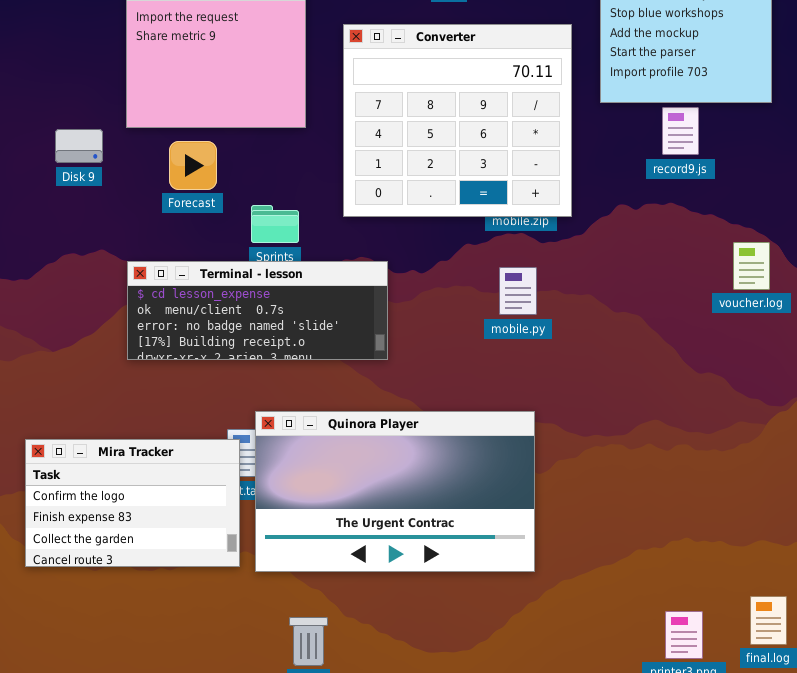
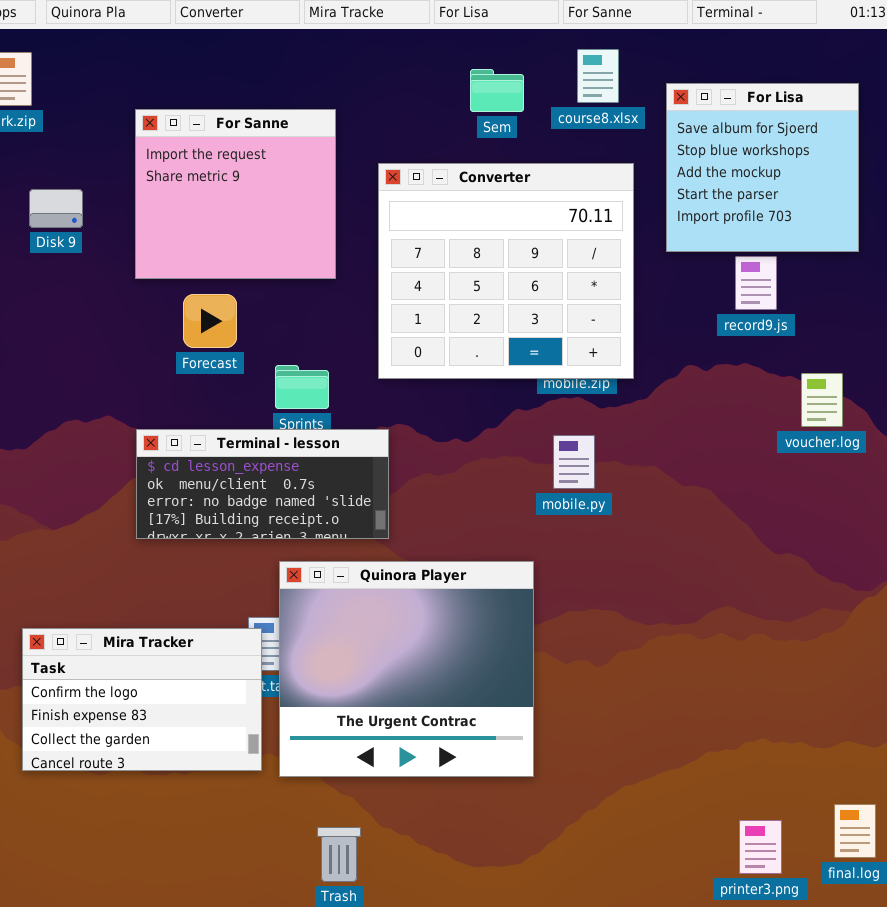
Disk 9: [55,129,103,163] -> [29,189,83,228], moved
voucher.log: [733,242,770,290] -> [801,373,843,427], moved
Terminal - lesson: [127,261,388,360] -> [136,429,389,539], resized
Quinora Player: [255,411,535,572] -> [279,561,534,777], resized

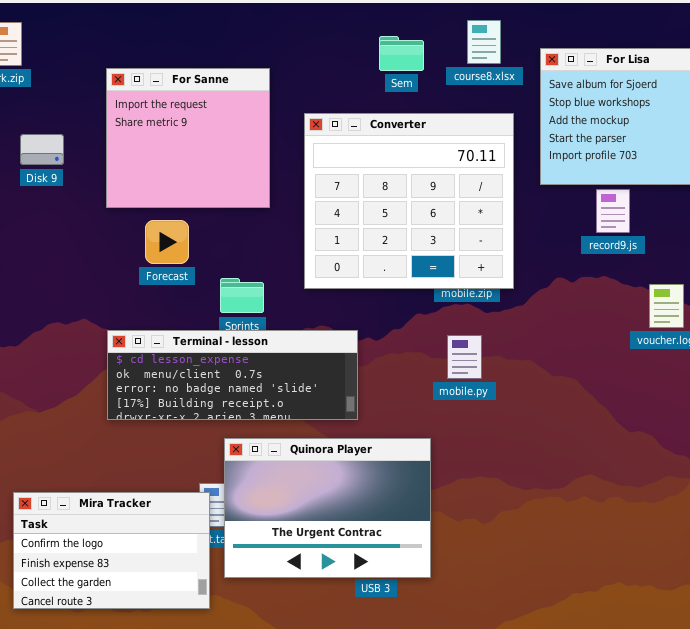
Terminal - lesson: [136,429,389,539] -> [107,330,358,420], resized
Quinora Player: [279,561,534,777] -> [224,438,431,578], resized

